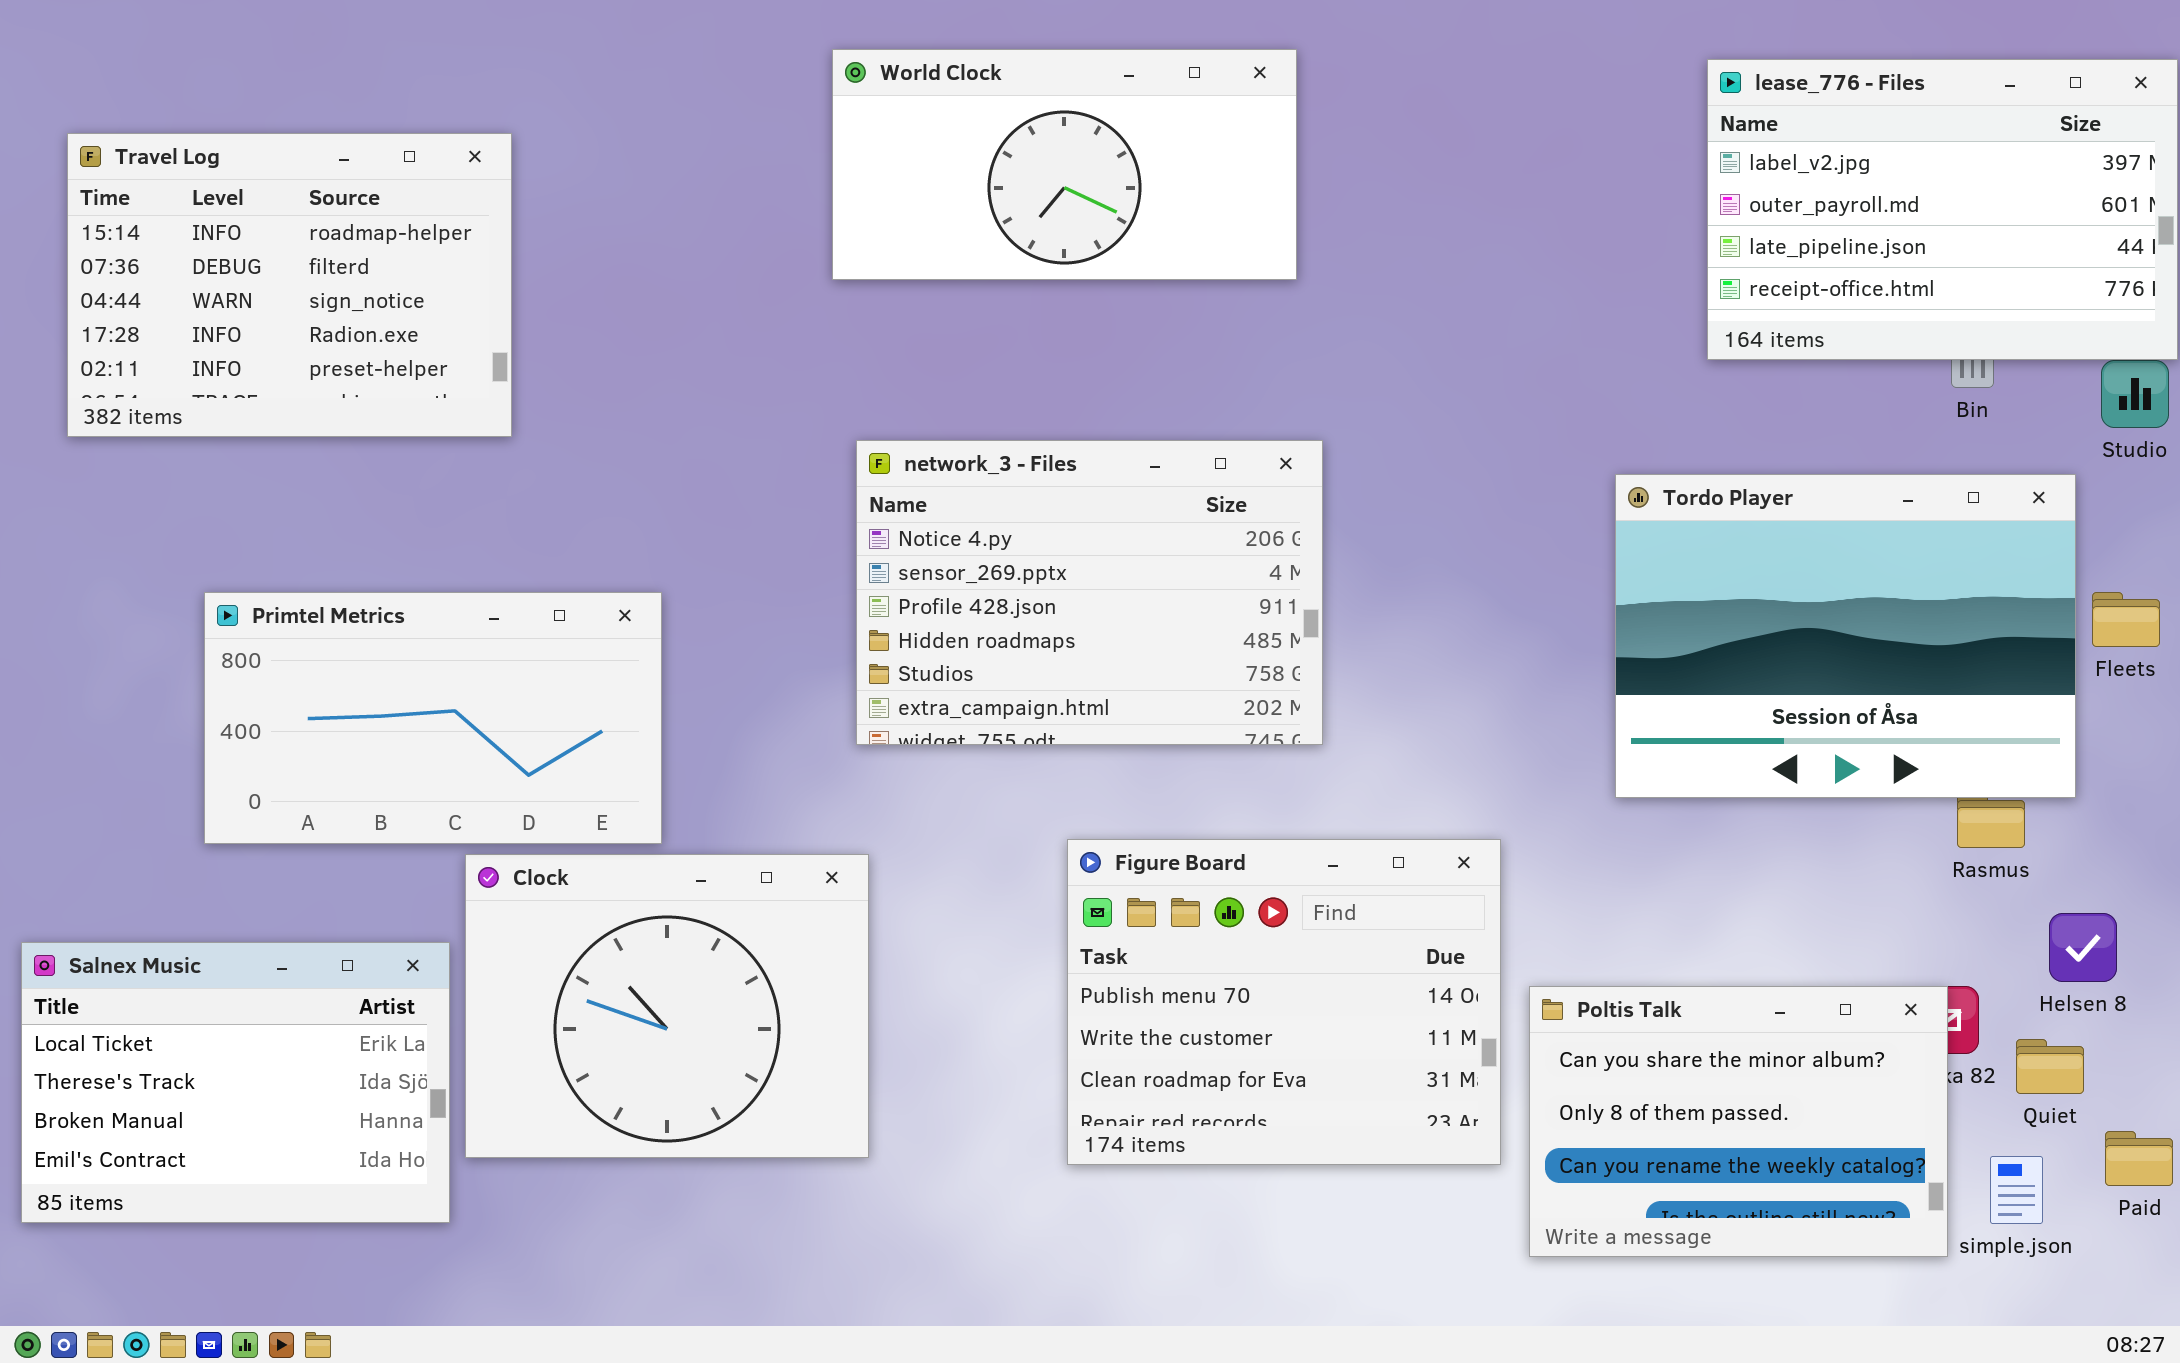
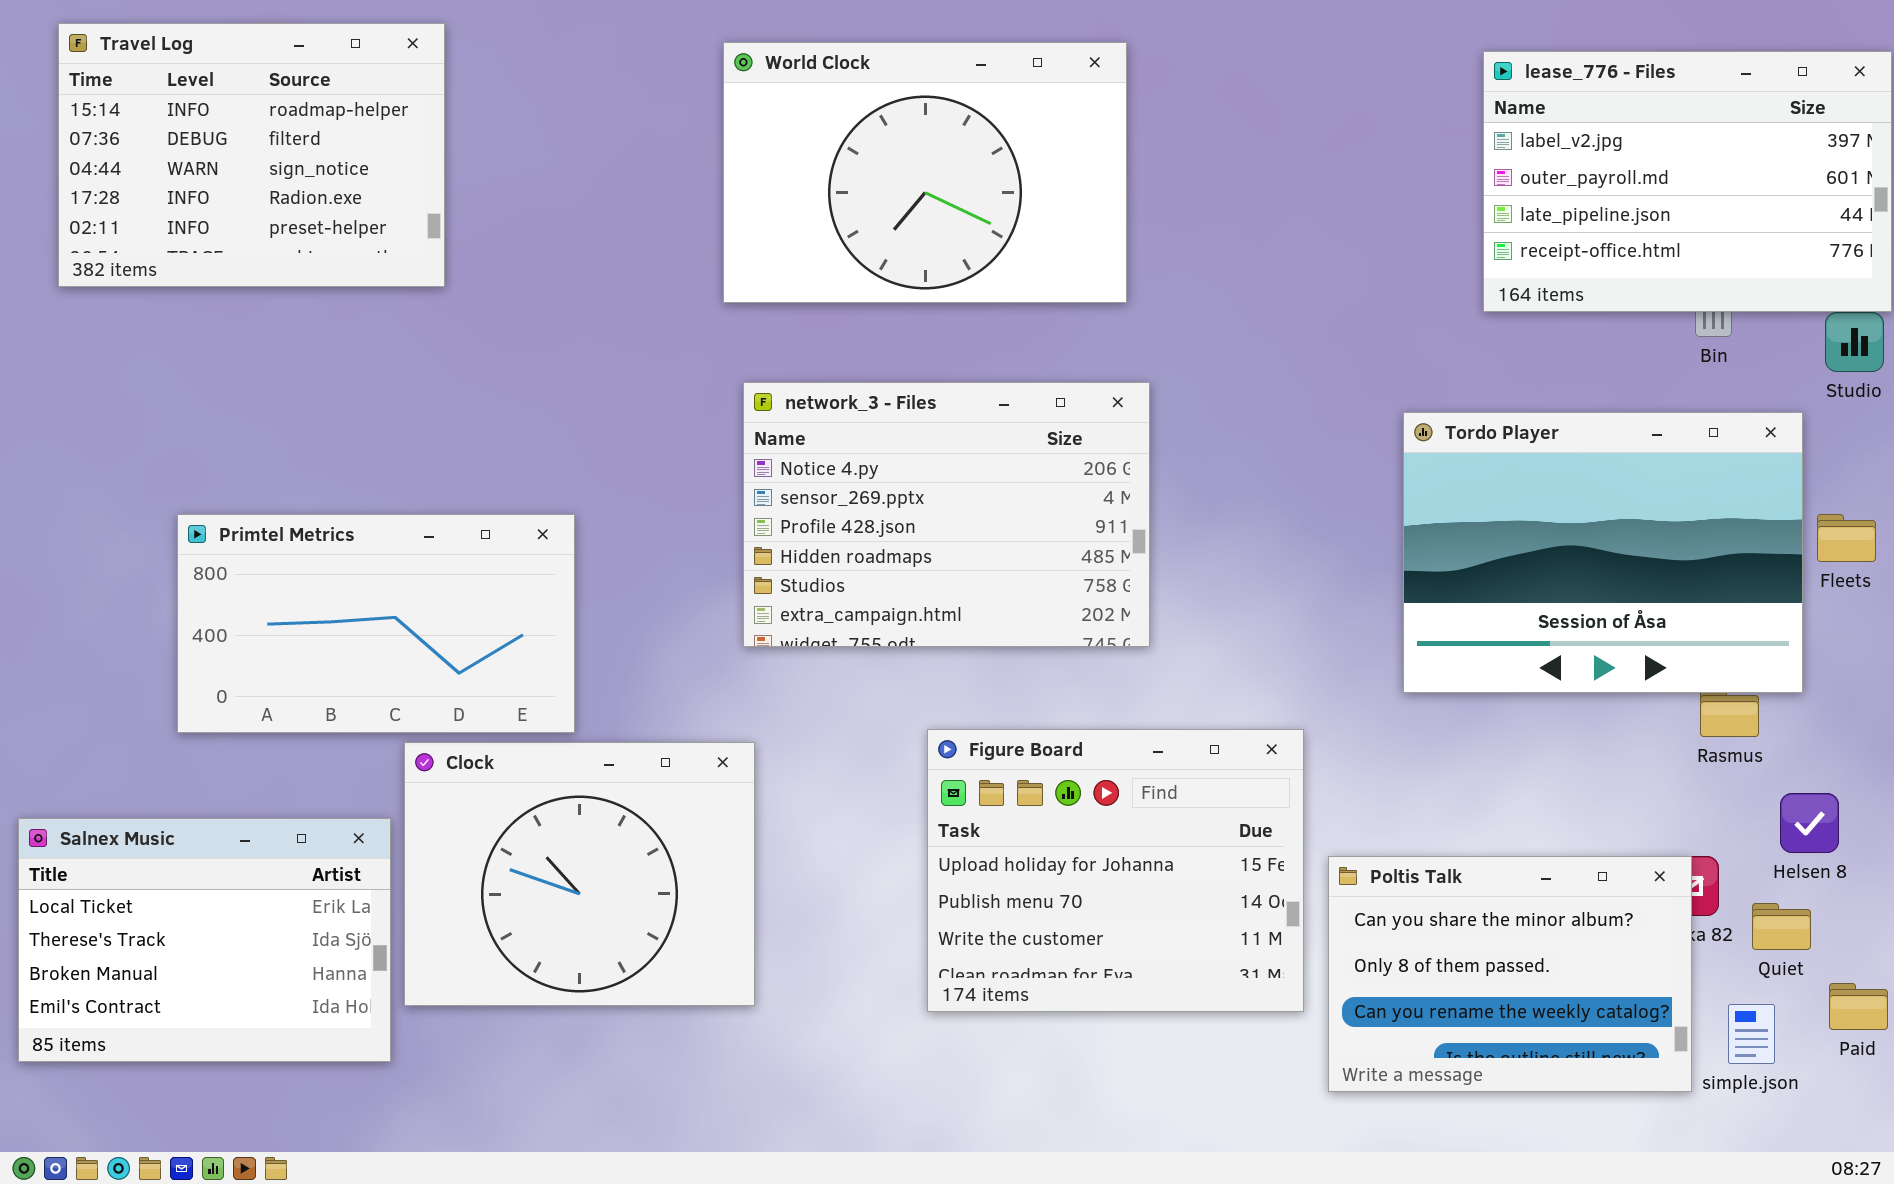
World Clock: [832,49,1297,280] -> [723,42,1127,303], resized
Travel Log: [67,133,512,437] -> [58,23,445,287], moved
Figure Board: [1067,839,1501,1165] -> [927,729,1304,1012], scrolled up 1 row

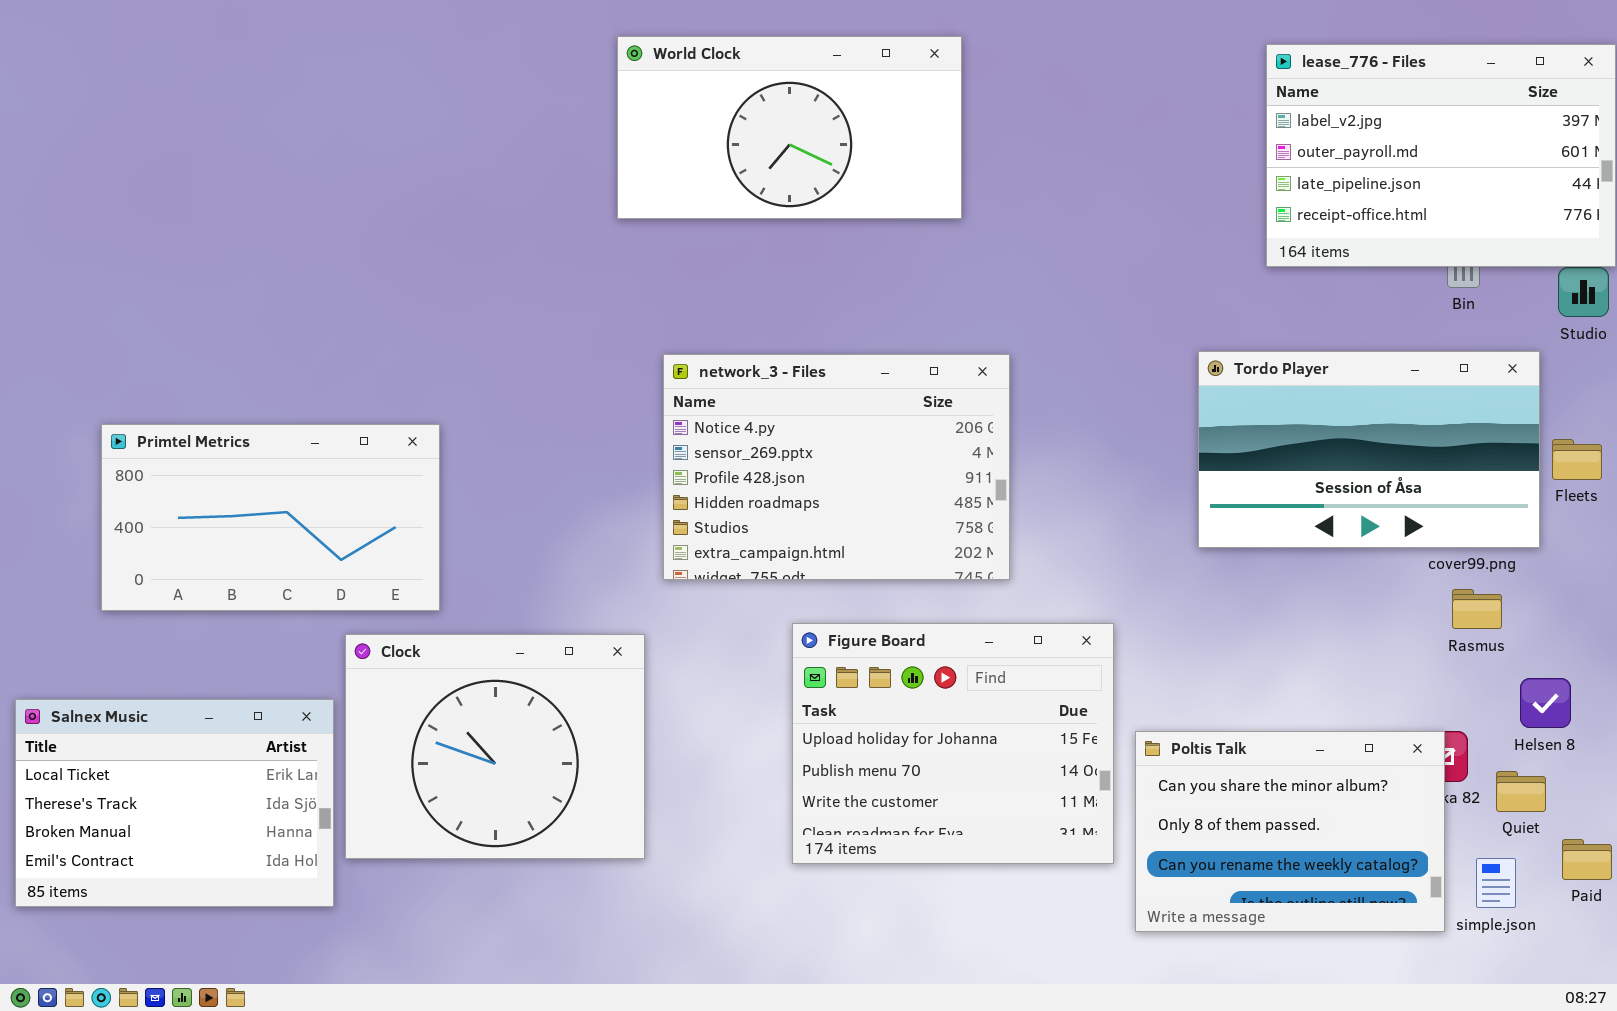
Travel Log: [58,23,445,287] -> none, closed
World Clock: [723,42,1127,303] -> [617,36,962,219], resized
network_3 - Files: [743,382,1150,647] -> [663,354,1010,580], moved
Tordo Player: [1403,412,1803,693] -> [1198,351,1540,548], resized
Primtel Metrics: [177,514,575,733] -> [101,424,440,611], moved

